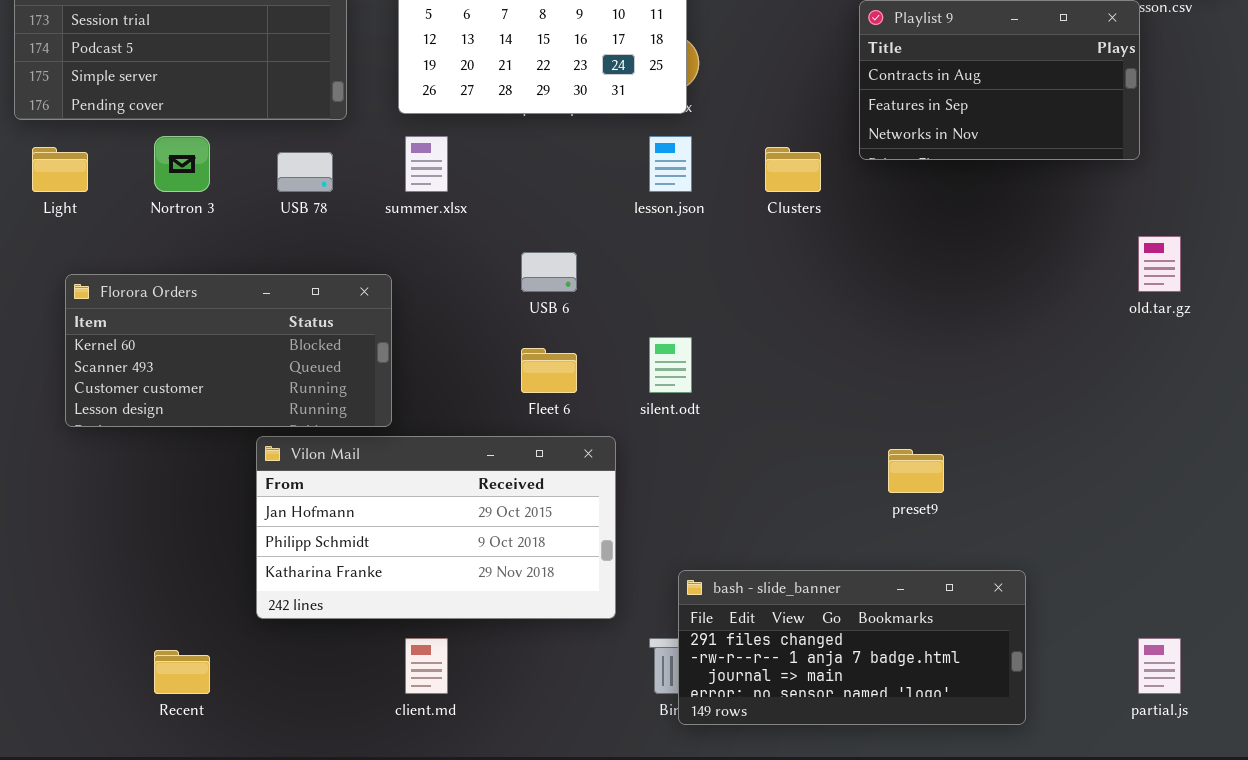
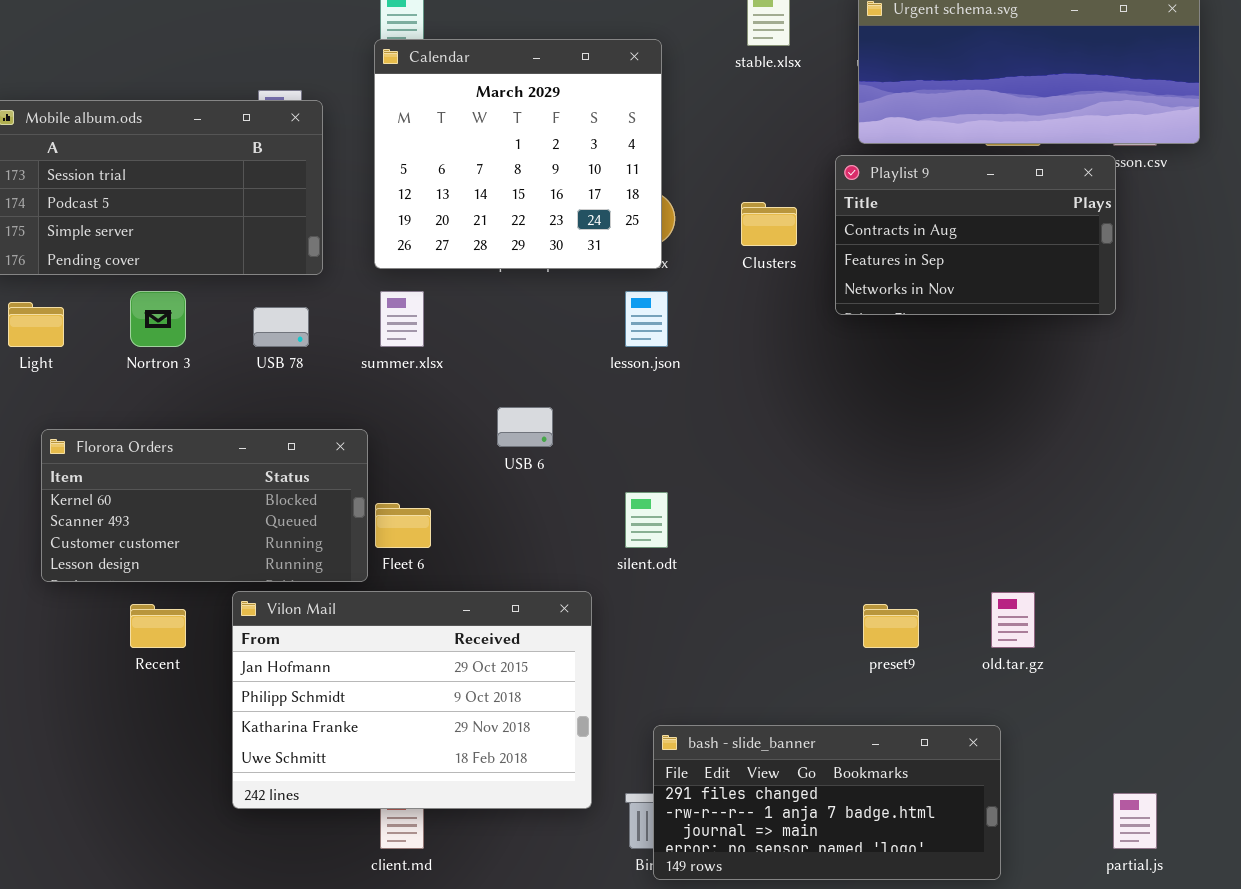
Clusters: [765,147,821,192] -> [741,202,797,246], moved
old.tar.gz: [1138,236,1181,292] -> [991,592,1035,648], moved
Fleet 6: [521,348,577,393] -> [375,503,431,548], moved
Vilon Mail: [256,436,616,619] -> [232,591,592,809], resized
Recent: [154,650,210,694] -> [130,604,186,648], moved

